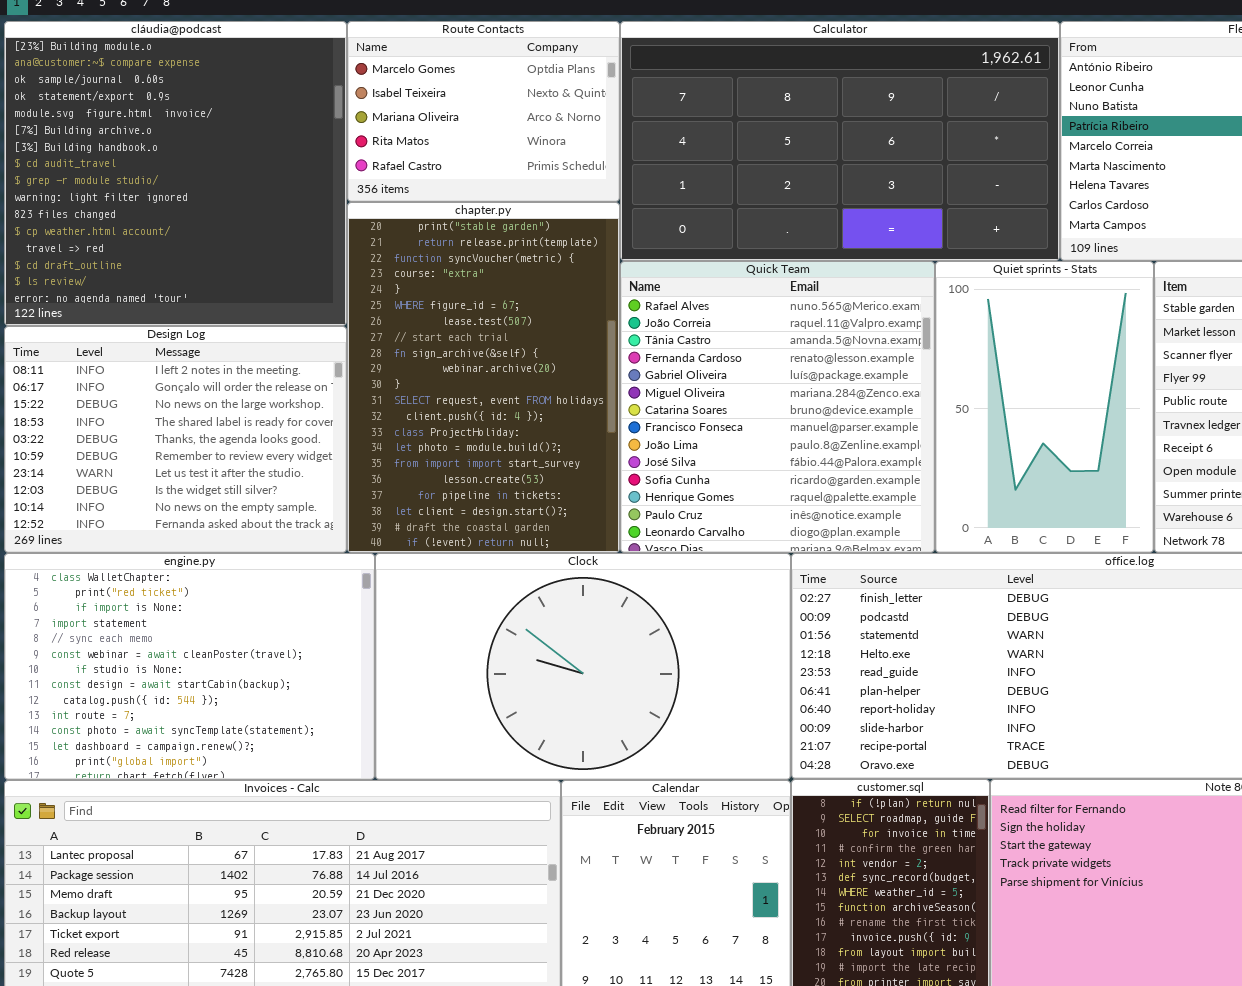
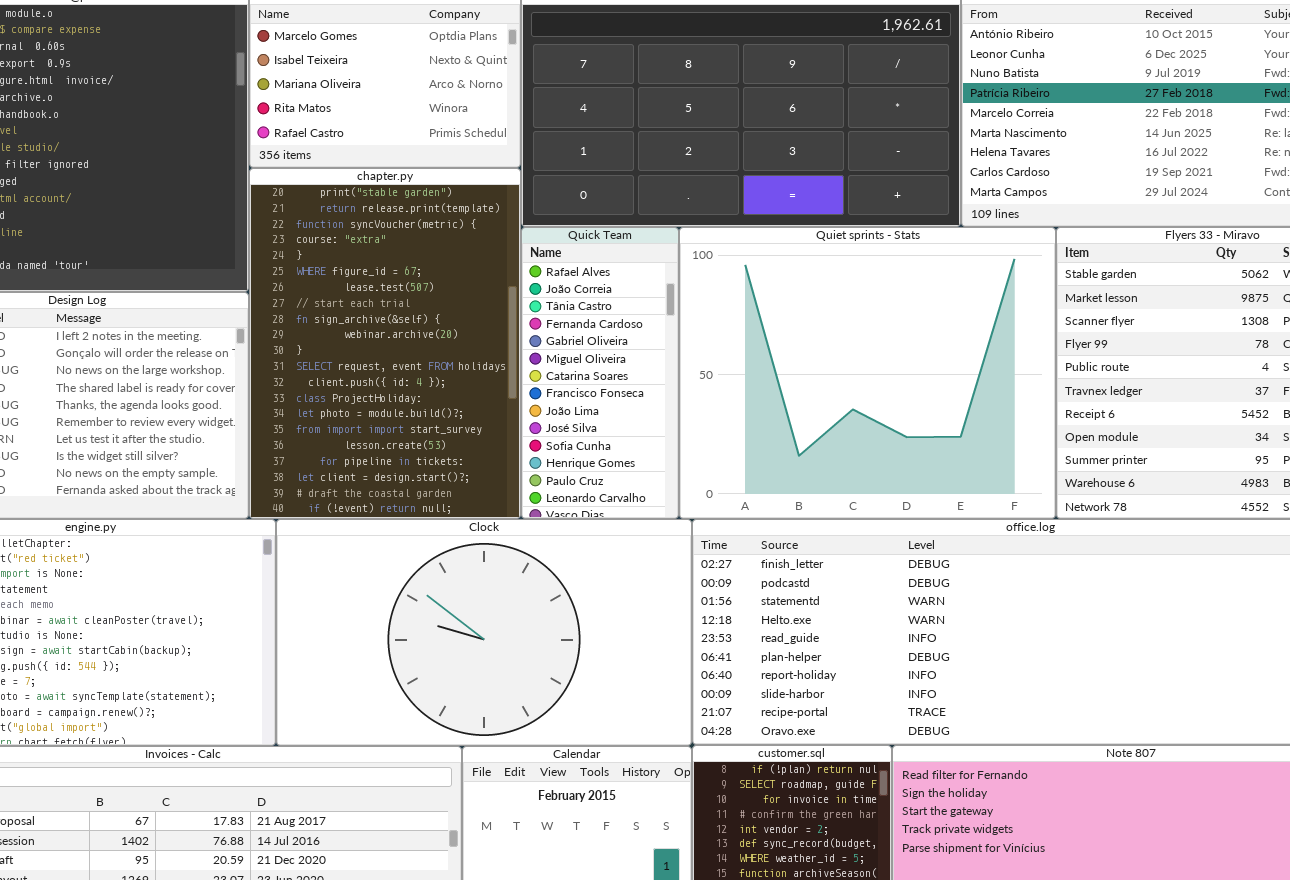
Quick Team: [620,261,935,553] -> [521,227,679,519], resized
Quiet sprints - Stats: [935,261,1154,553] -> [679,227,1056,519], resized

